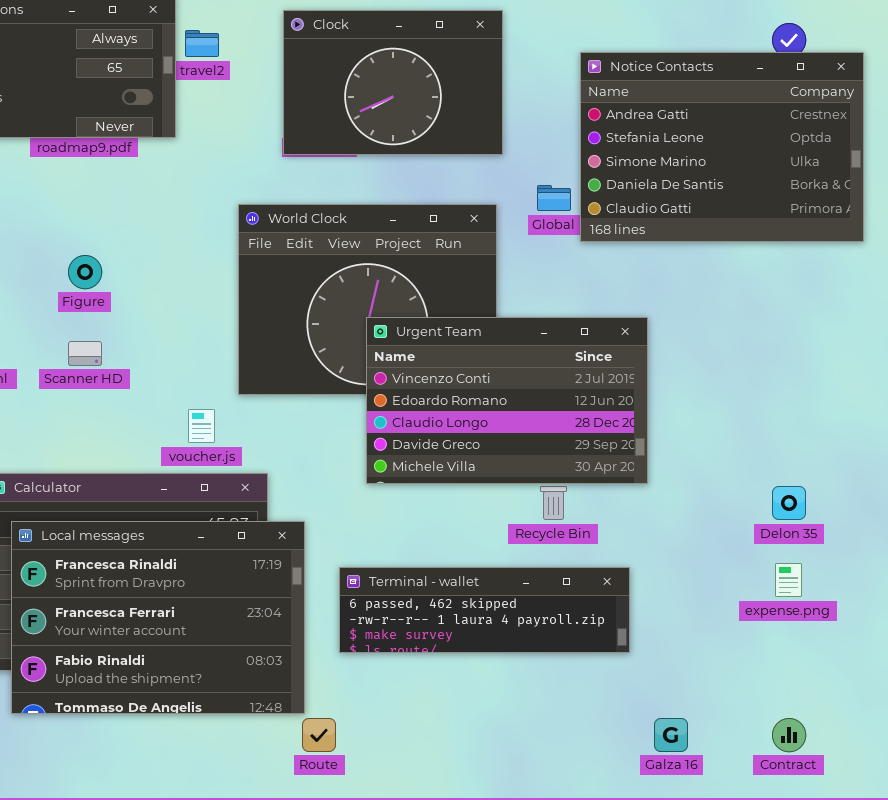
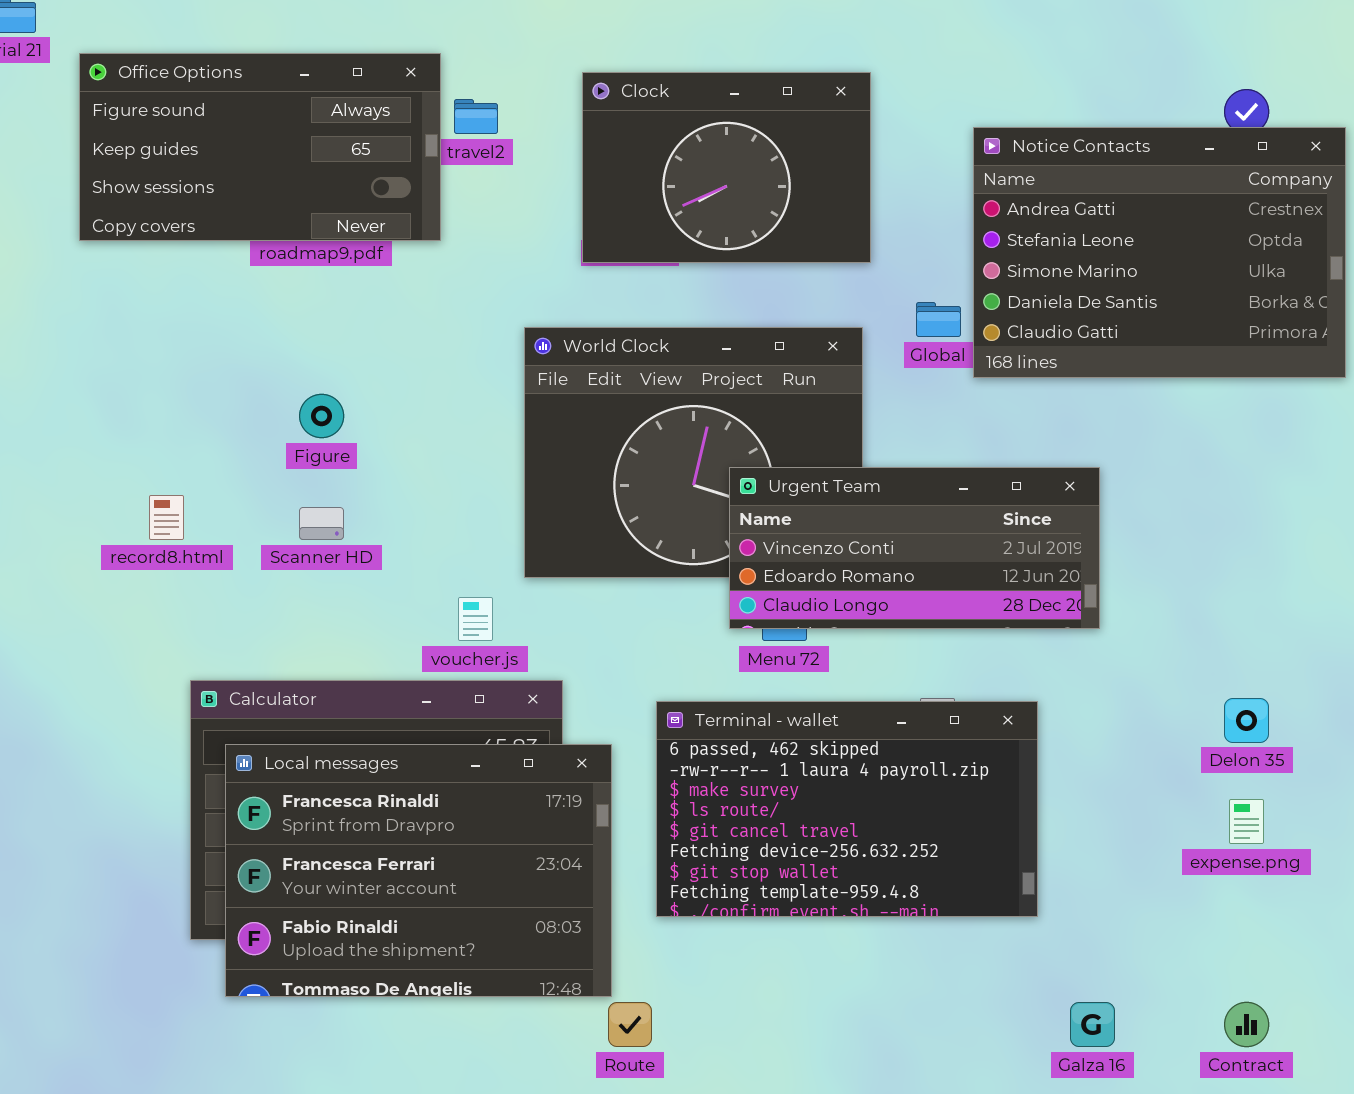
Urgent Team: [366,317,648,484] -> [729,467,1100,629], moved, resized
Terminal - wallet: [339,567,630,653] -> [656,701,1038,917], resized

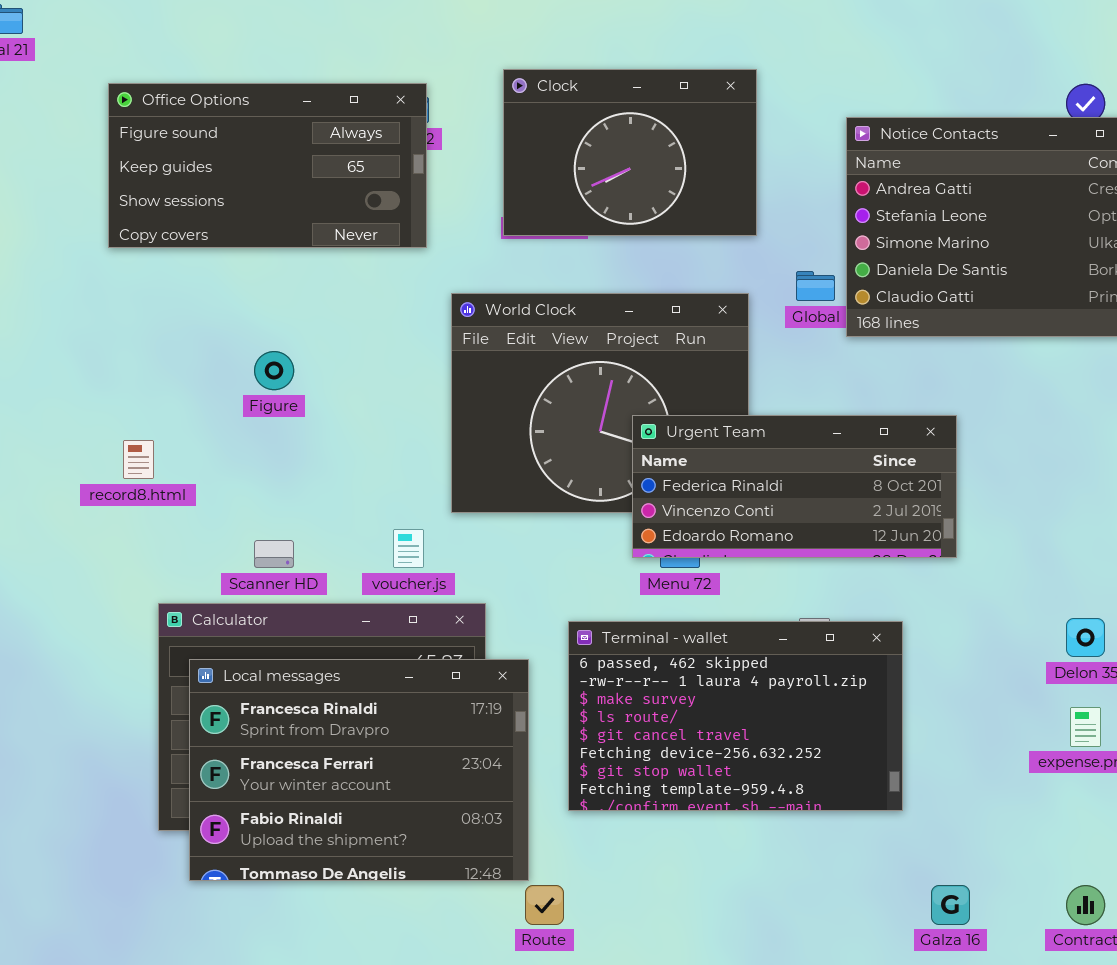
Office Options: [79,53,441,241] -> [108,83,427,248], moved
Urgent Team: [729,467,1100,629] -> [632,415,957,558], scrolled up 1 row
Scanner HD: [299,507,344,540] -> [254,540,294,568], moved

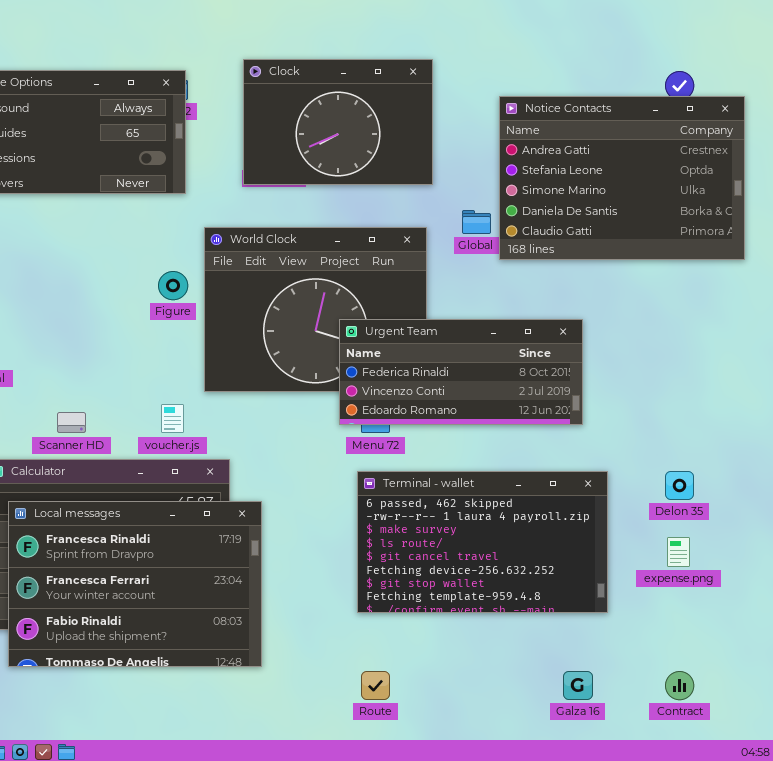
Figure: [254,351,294,390] -> [158,271,188,300], moved
Terminal - wallet: [568,621,903,811] -> [357,471,608,613], moved
Route: [525,885,564,925] -> [361,671,390,700], moved

